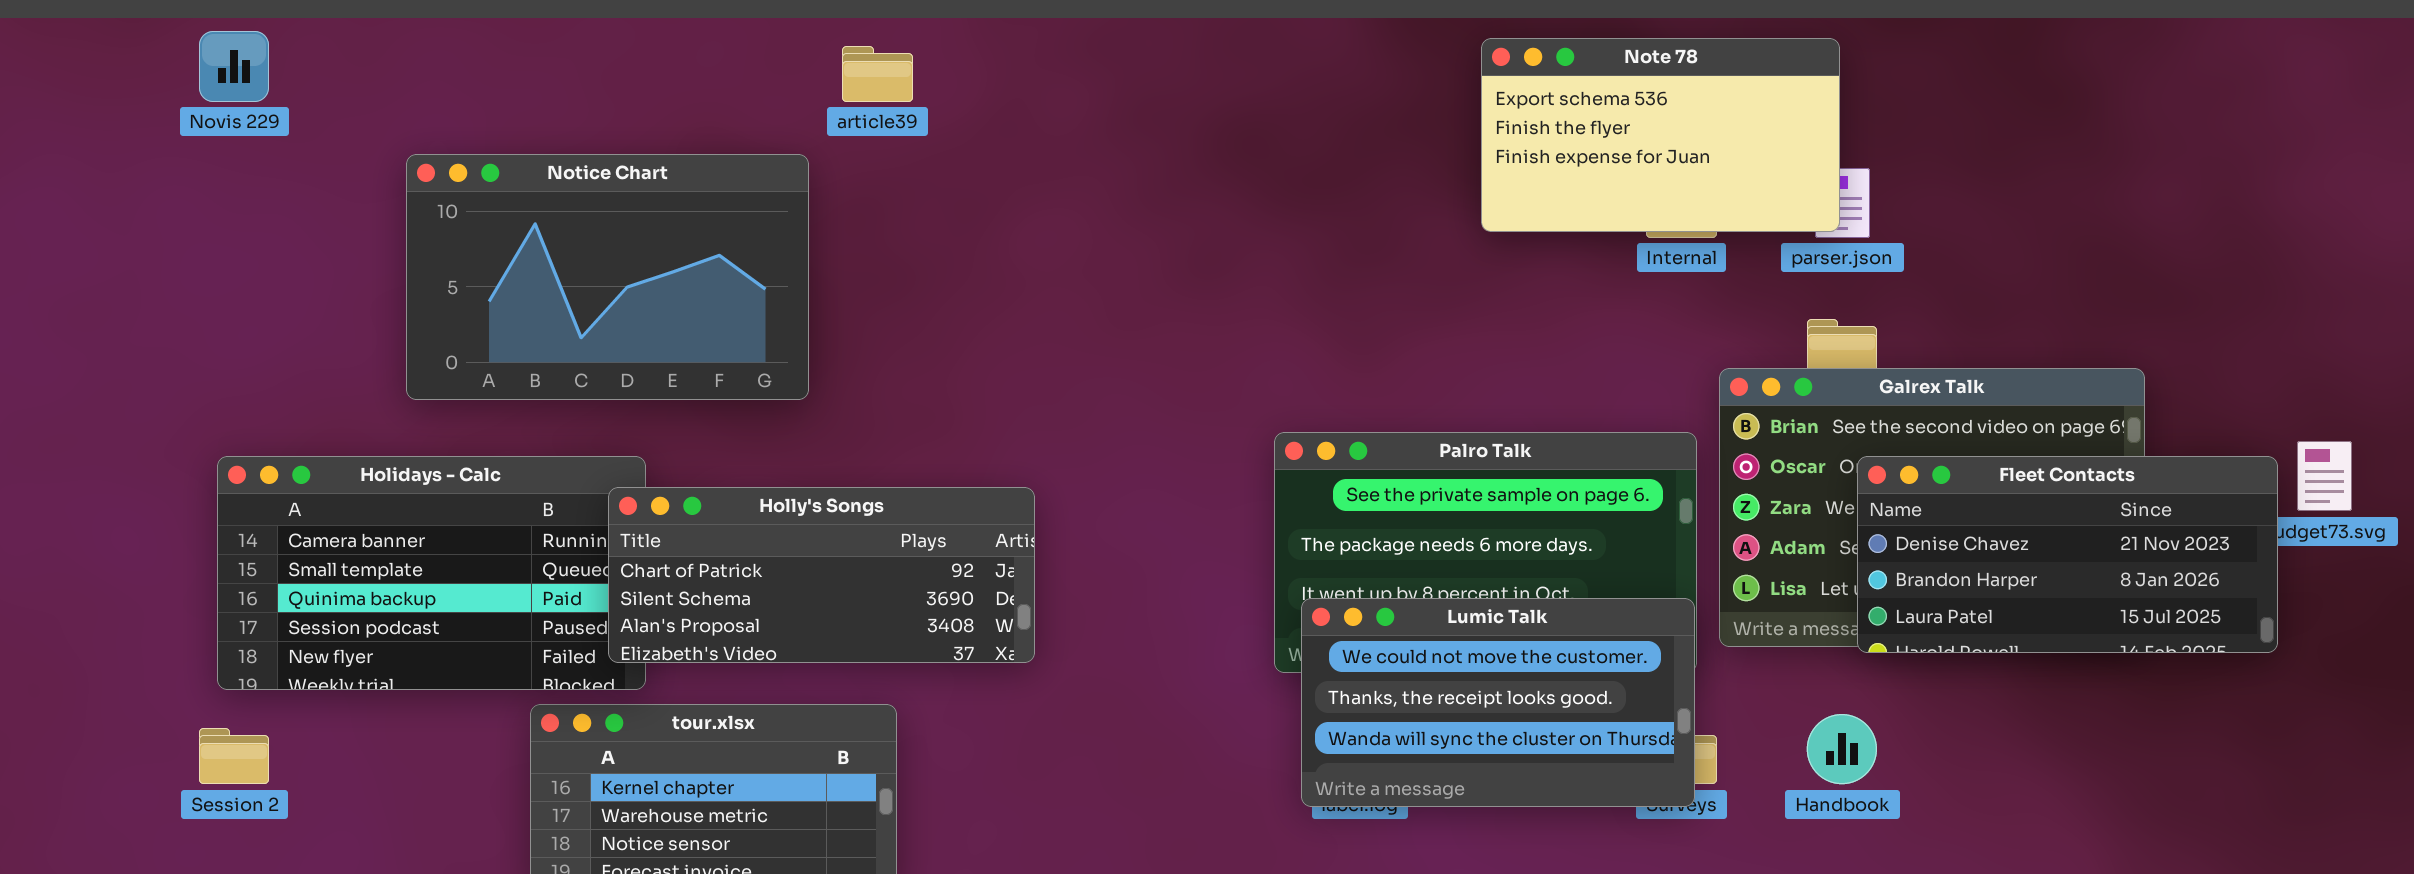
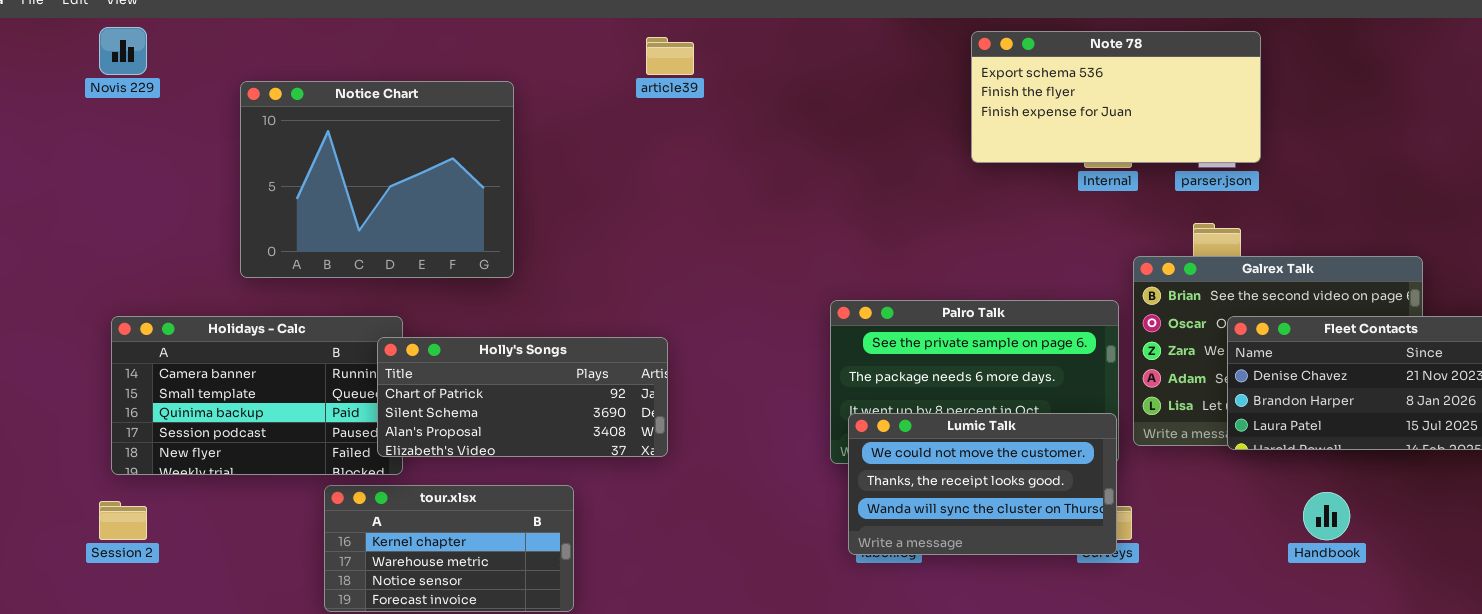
Note 78: [1481,38,1840,232] -> [971,31,1261,163], resized
article39: [842,46,913,102] -> [646,37,694,75], moved
Notice Chart: [406,154,809,400] -> [240,81,514,278], resized
Handbook: [1807,714,1877,784] -> [1303,492,1350,540], moved

